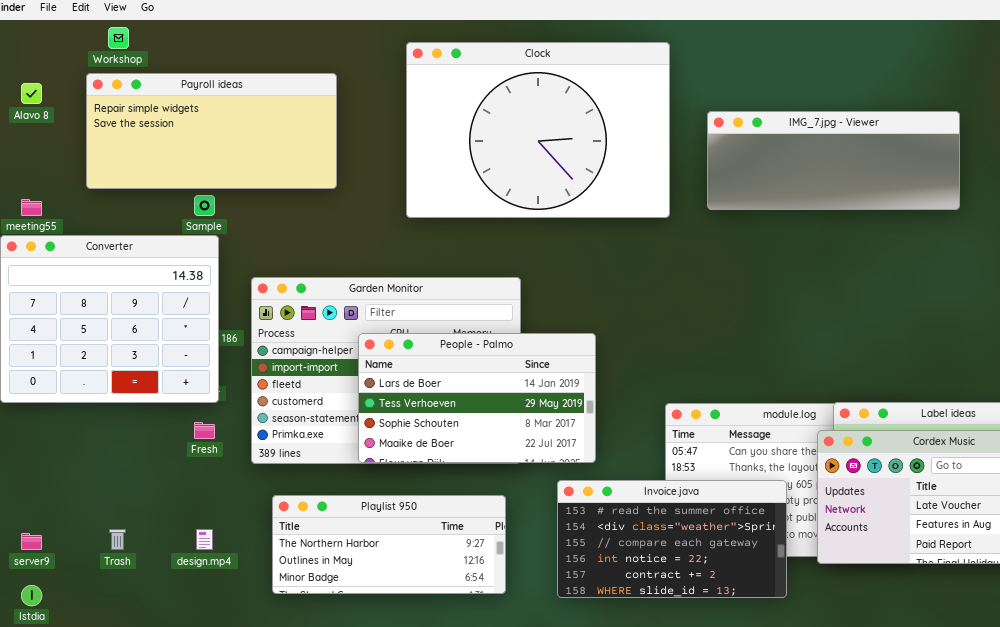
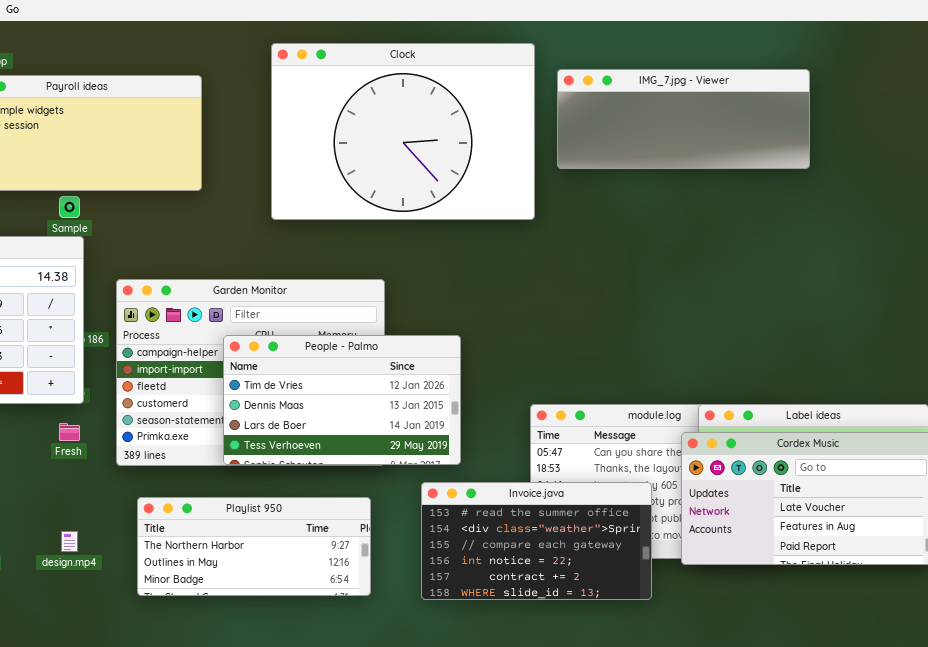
IMG_7.jpg - Viewer: [707,111,960,210] -> [557,69,810,169], moved
People - Palmo: [358,333,596,463] -> [223,335,461,465], scrolled up 2 rows

